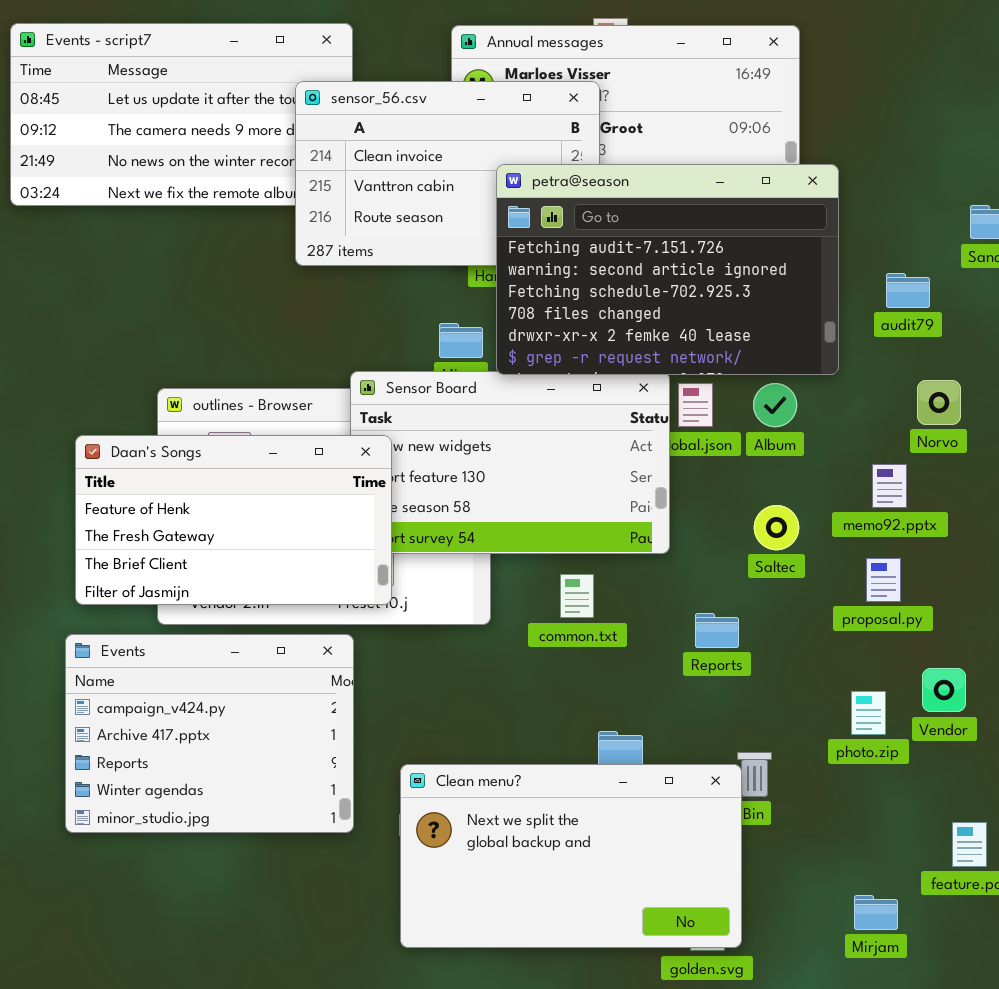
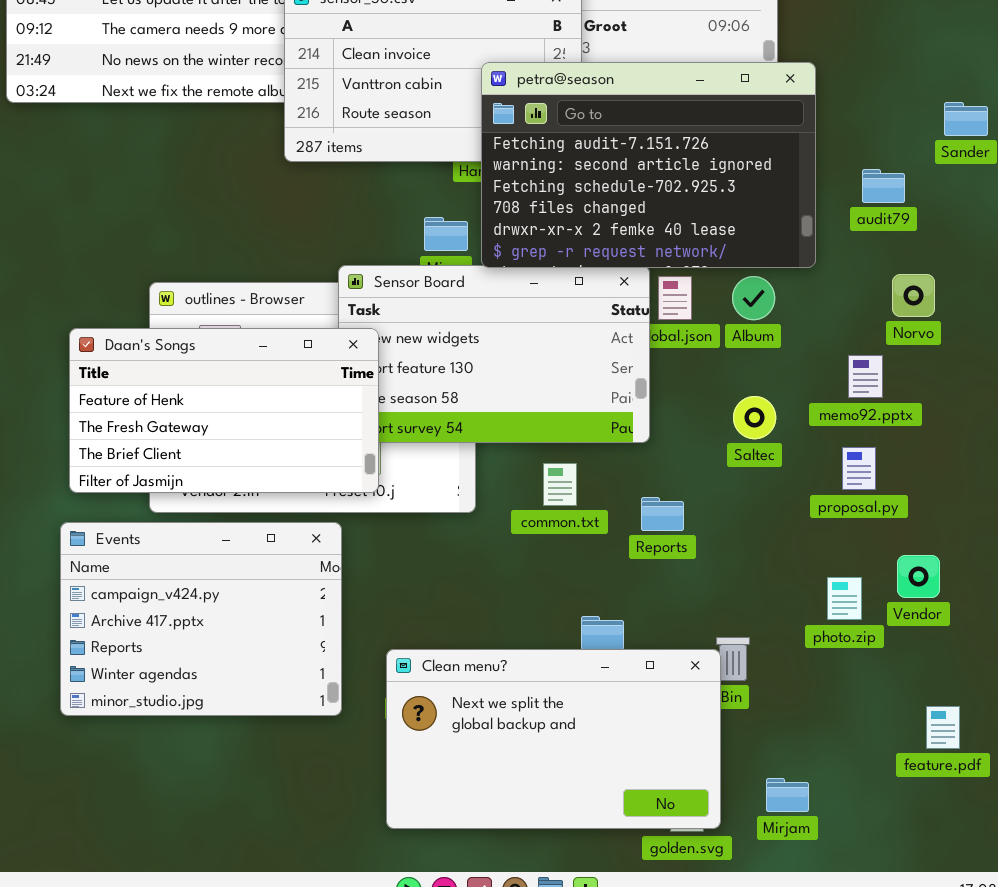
Reports: [695,613,739,648] -> [641,497,684,531], moved
Mirjam: [854,895,898,930] -> [766,778,809,812], moved

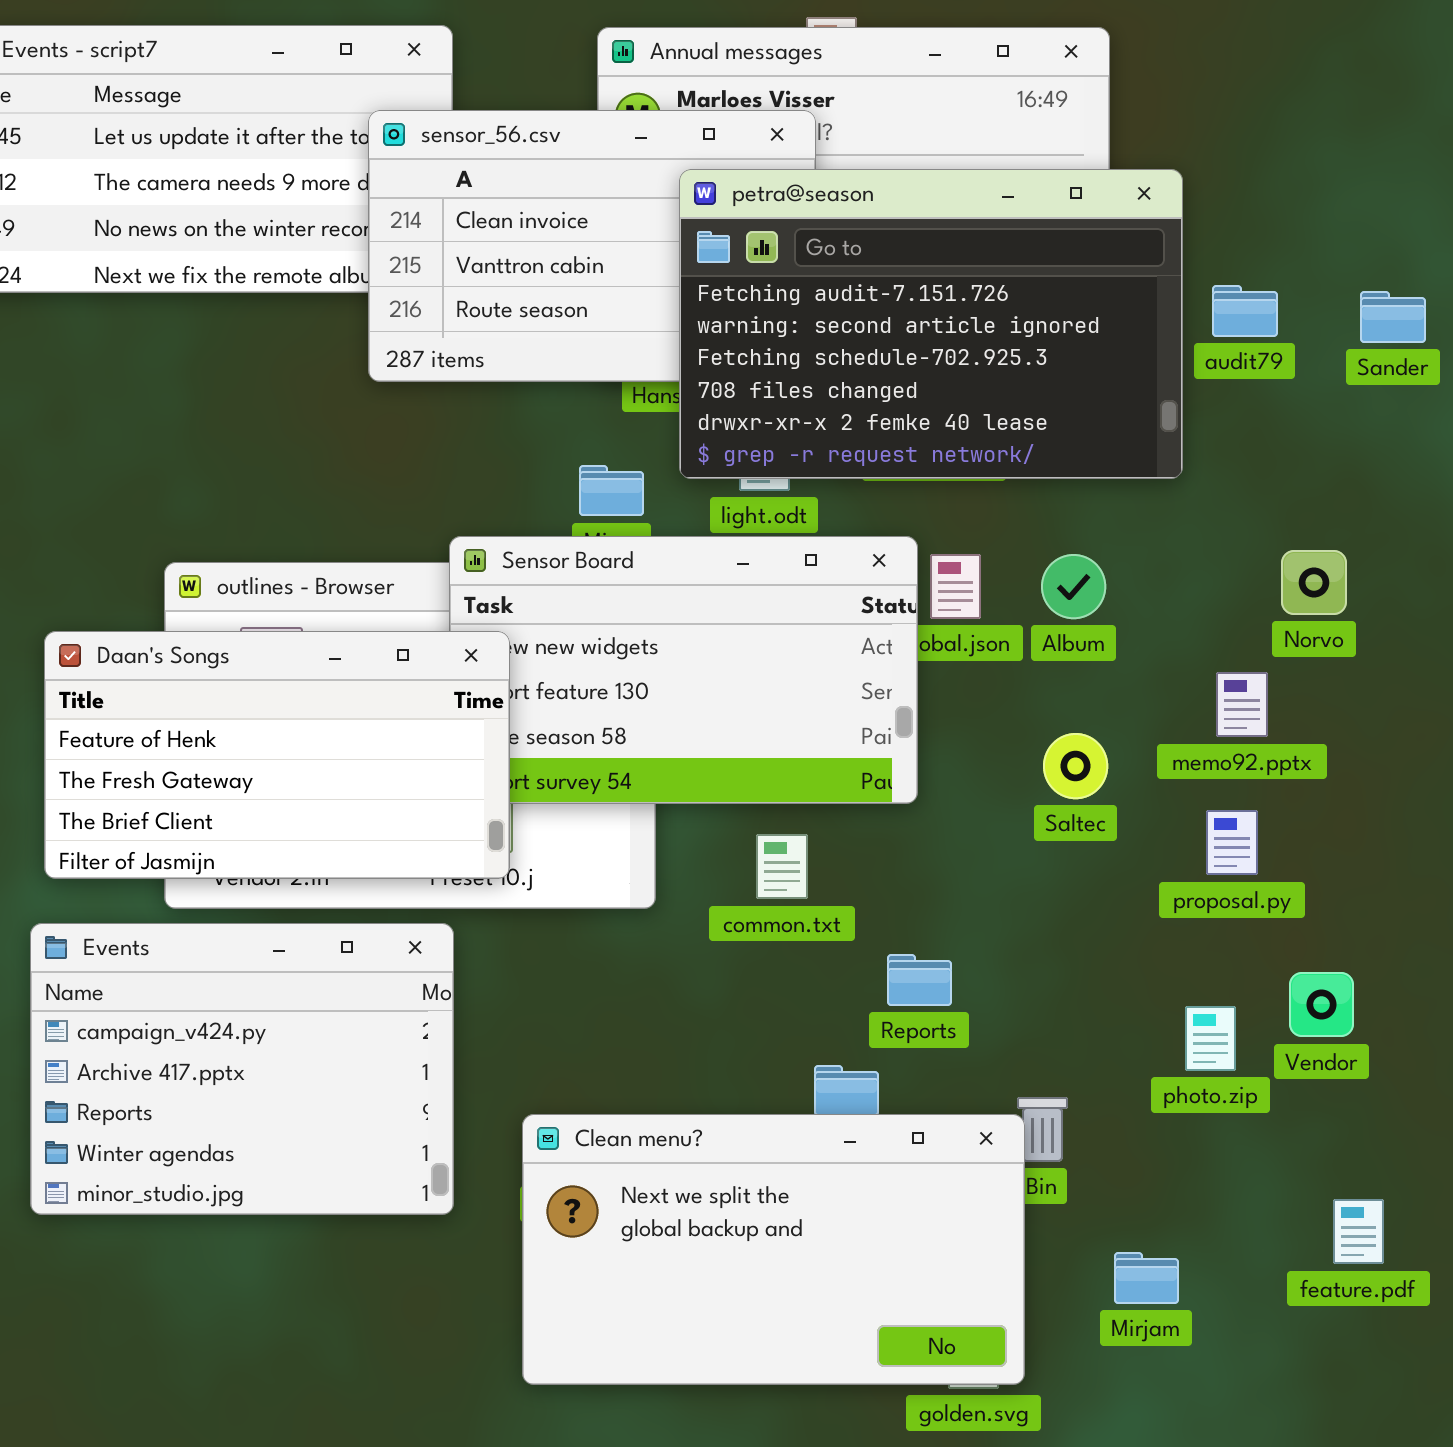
petra@season: [481,62,816,268] -> [679,169,1183,479], moved
audit79: [862,169,905,203] -> [1212,285,1278,337], moved
Reports: [641,497,684,531] -> [887,954,952,1006], moved
Mirjam: [766,778,809,812] -> [1114,1252,1179,1304], moved

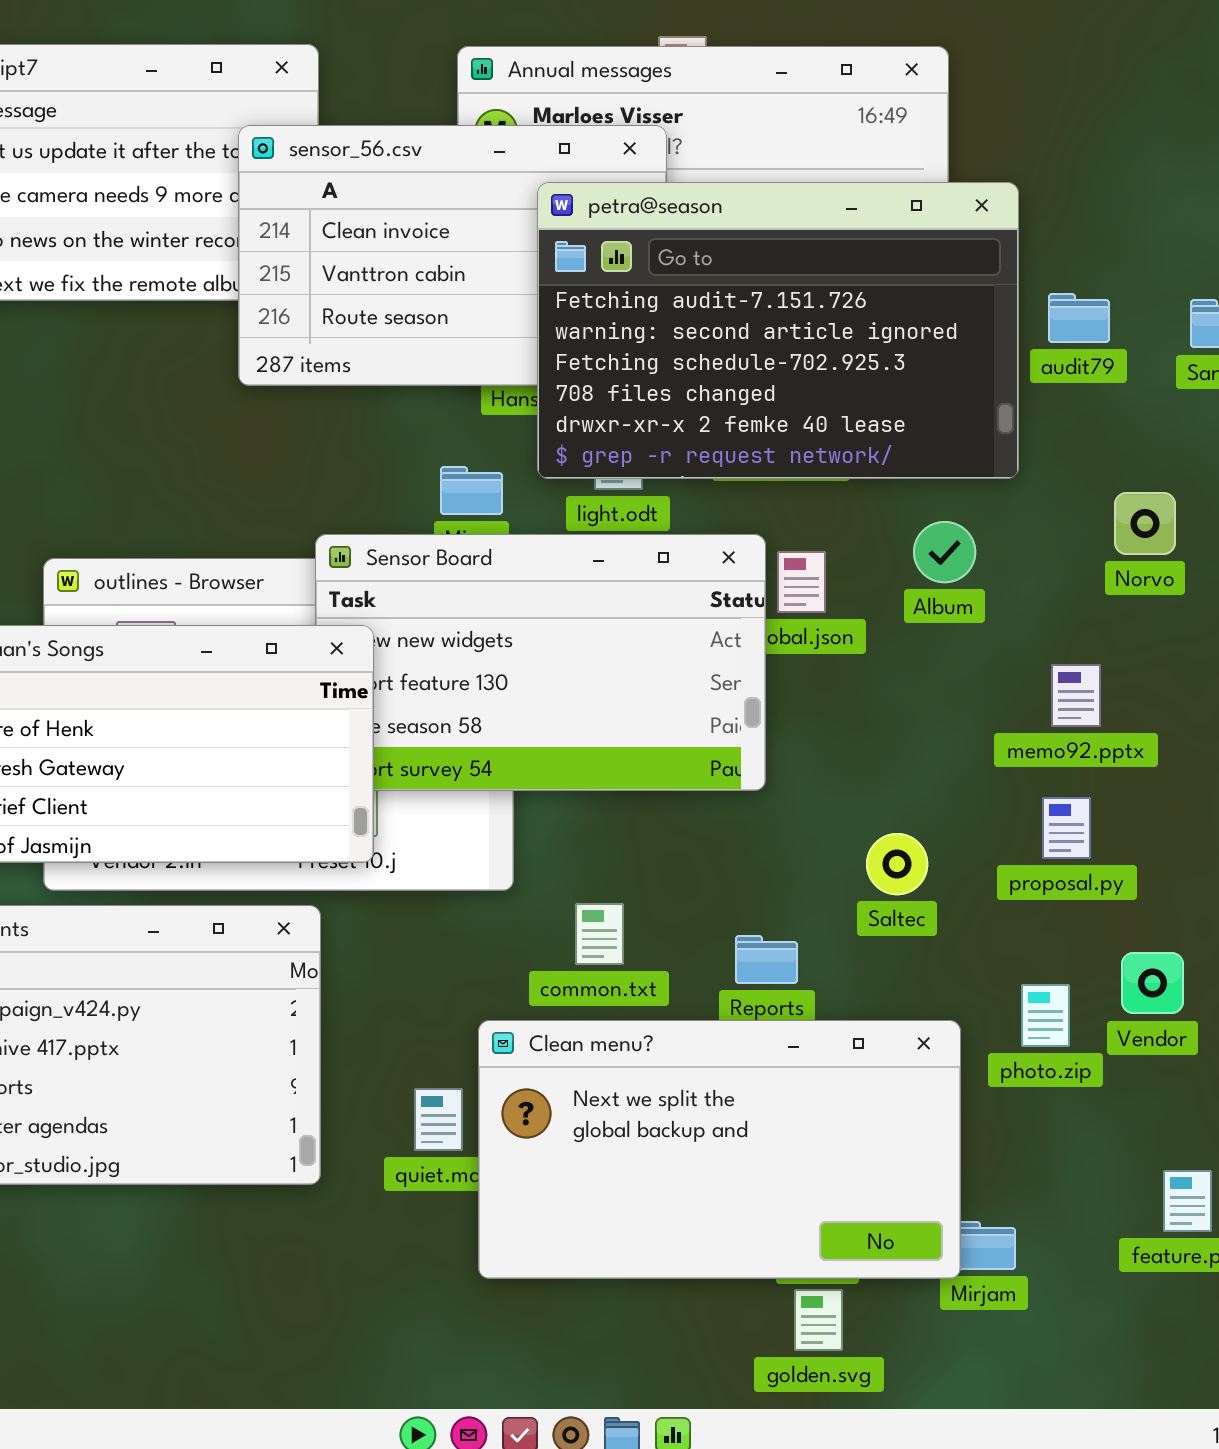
Norvo: [1281,550,1347,615] -> [1114,492,1176,555], moved
Album: [1041,554,1106,619] -> [913,521,976,583], moved
Saltec: [1043,733,1108,799] -> [866,833,928,895], moved
common.txt: [756,834,808,899] -> [575,903,624,965], moved
Clean menu?: [522,1114,1025,1385] -> [478,1020,961,1279], moved

